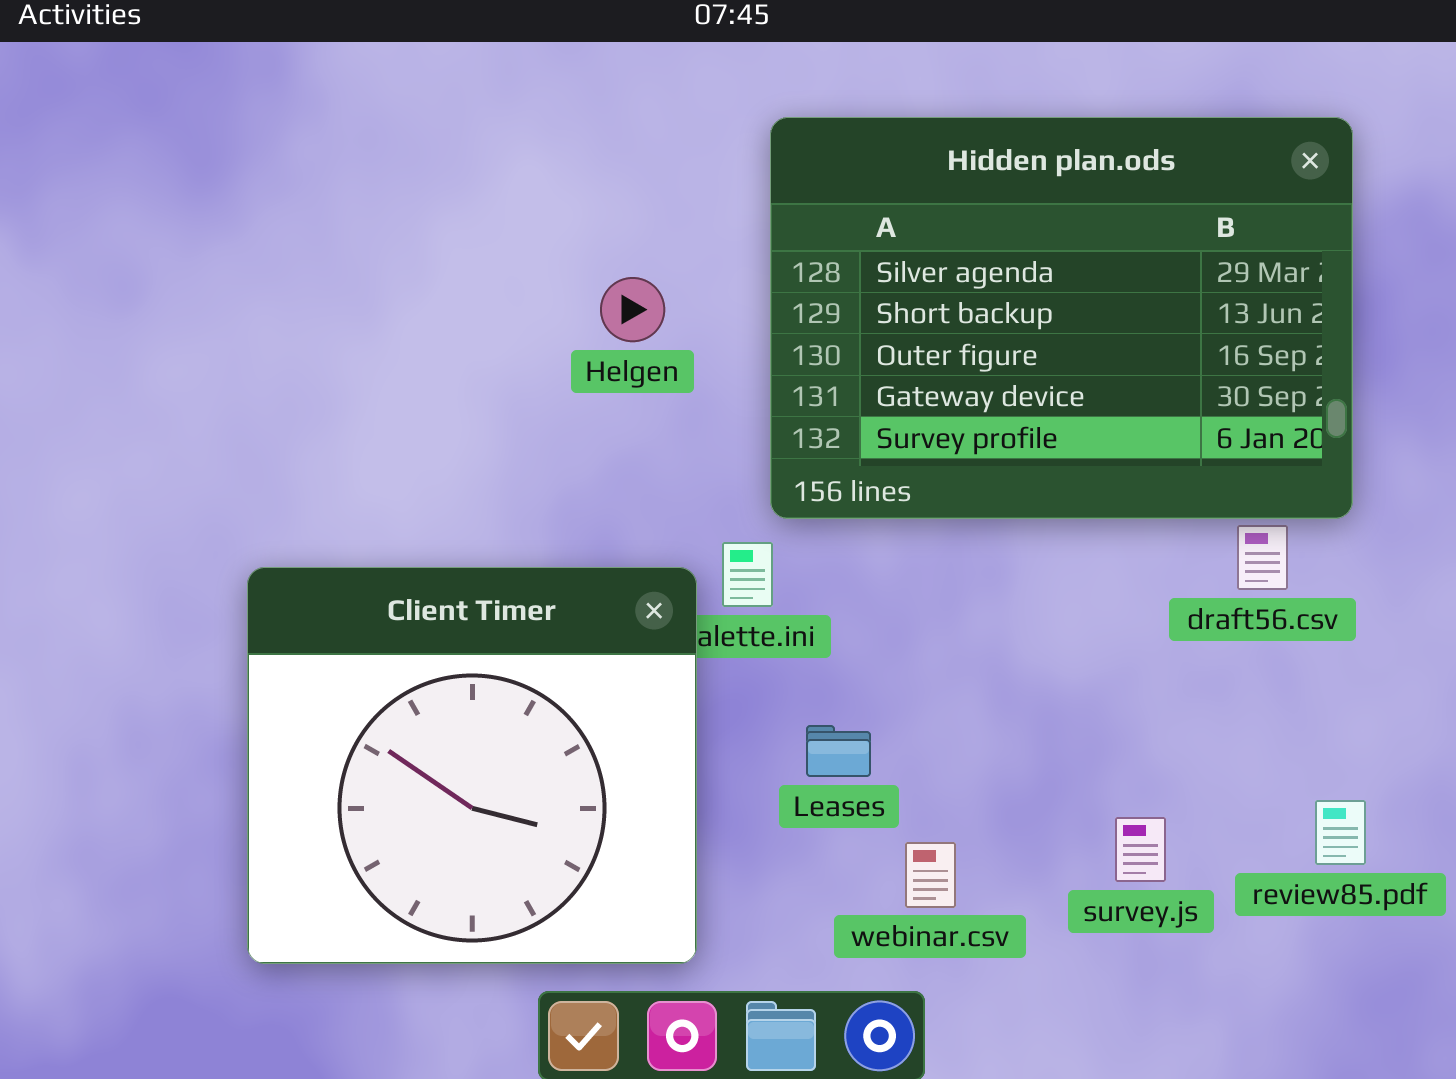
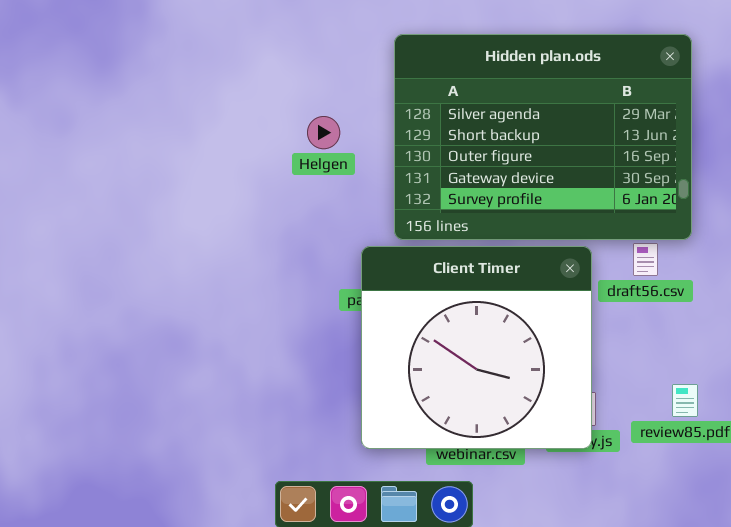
Client Timer: [247,567,697,964] -> [361,246,592,449], moved

